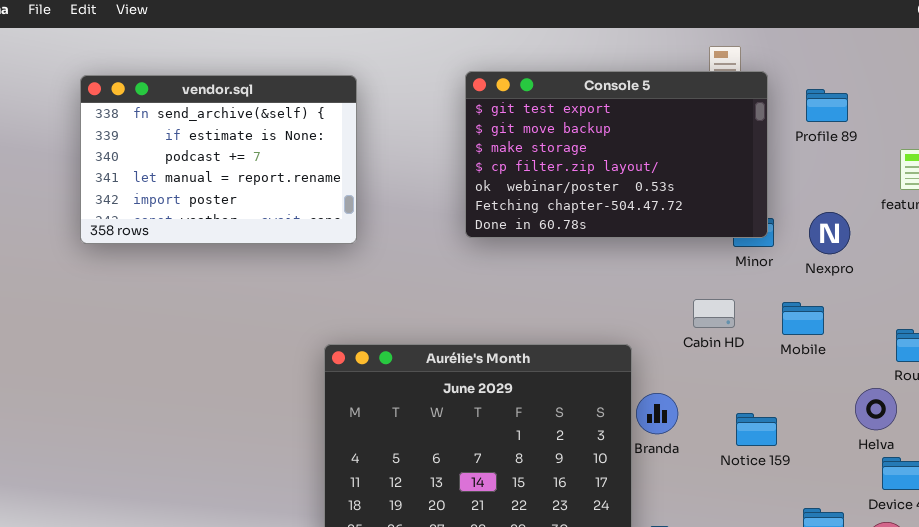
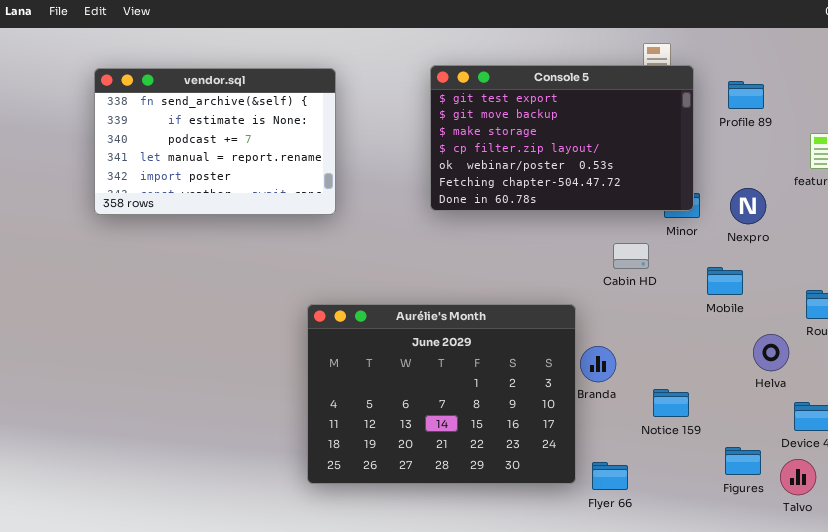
Cabin HD: [693,299,735,328] -> [613,243,649,269], moved
Helva: [855,388,897,430] -> [753,334,789,371], moved
Notice 159: [736,413,777,446] -> [653,389,689,417], moved

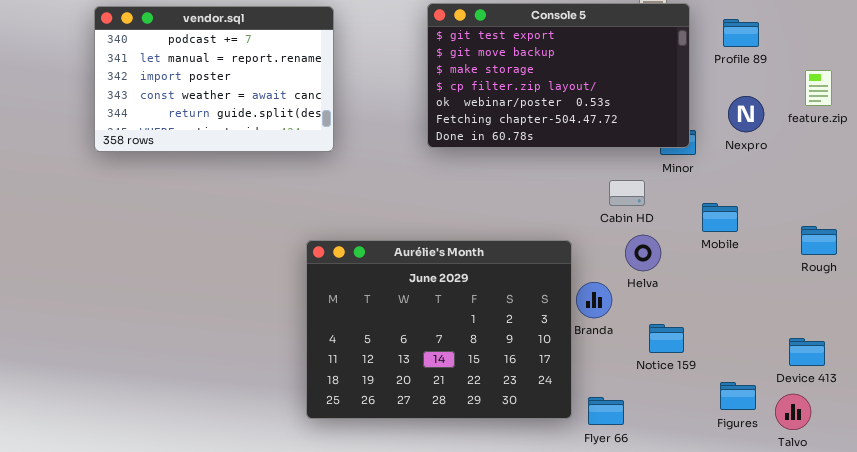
vendor.sql: [94,68,336,215] -> [94,6,334,152], scrolled down 2 rows
Nexpro: [730,188,766,224] -> [728,96,764,132], moved
Helva: [753,334,789,371] -> [625,235,661,271], moved

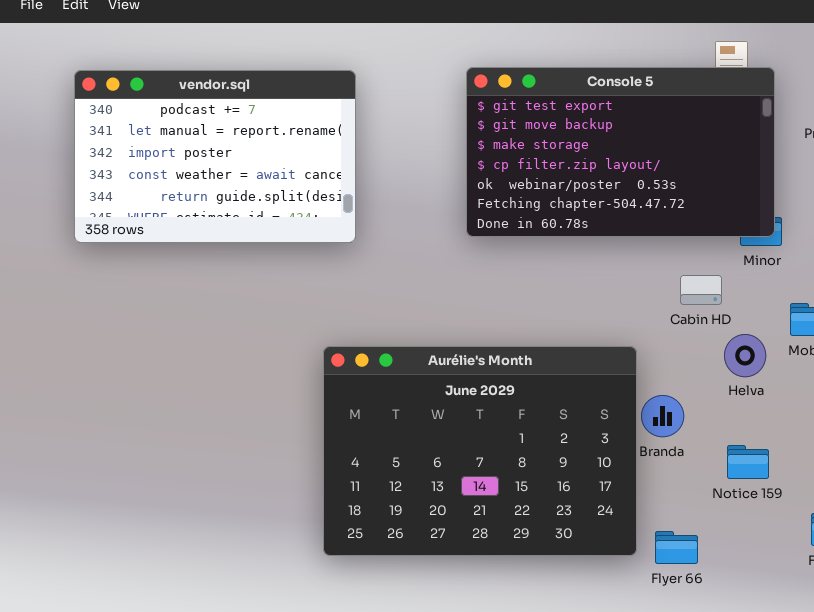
Helva: [625,235,661,271] -> [724,334,766,377], moved

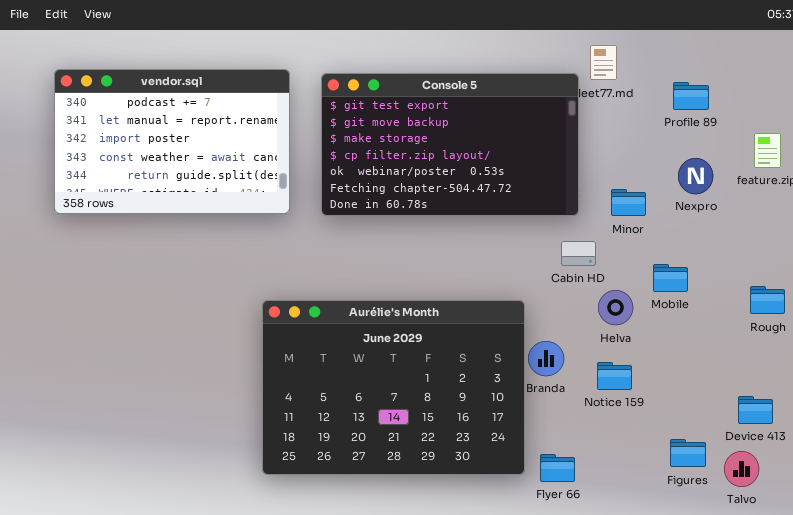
Console 5: [466,67,775,237] -> [321,73,579,216], moved
Notice 159: [727,445,769,479] -> [597,362,632,390], moved

